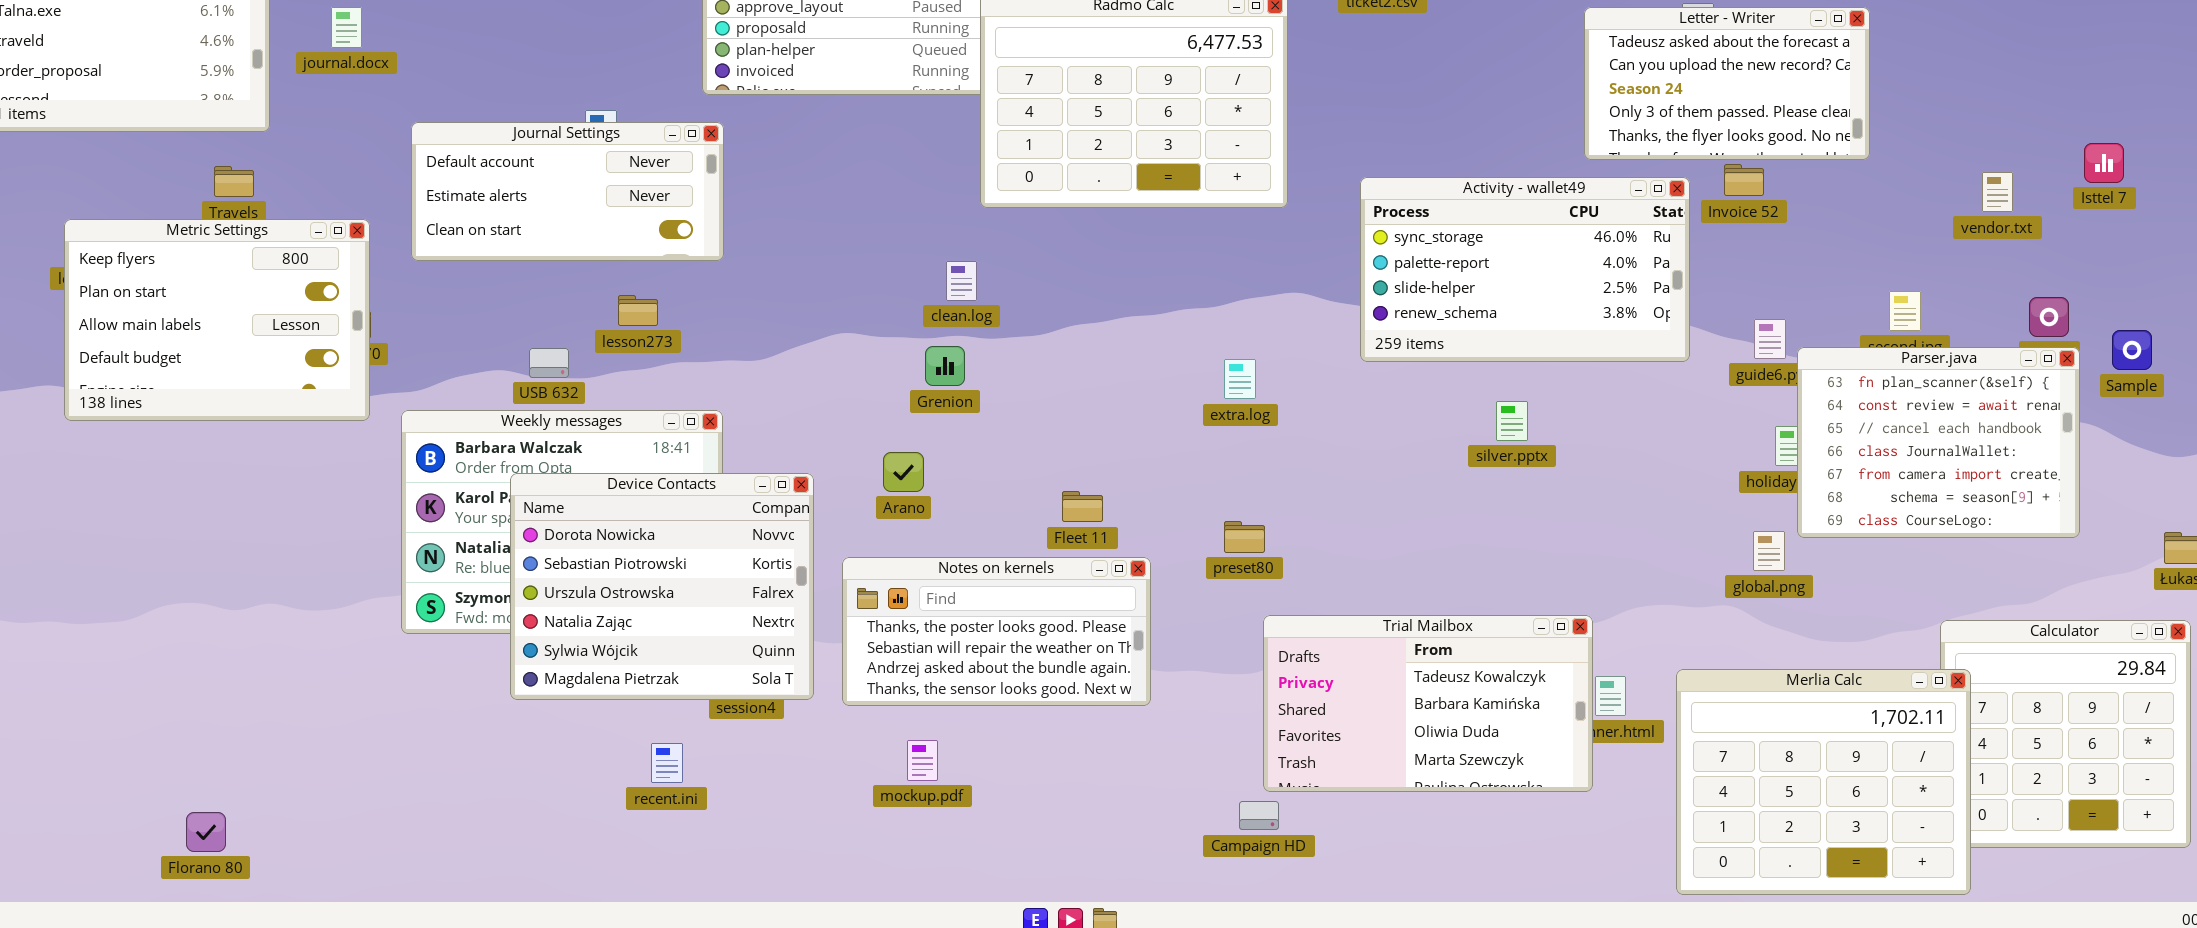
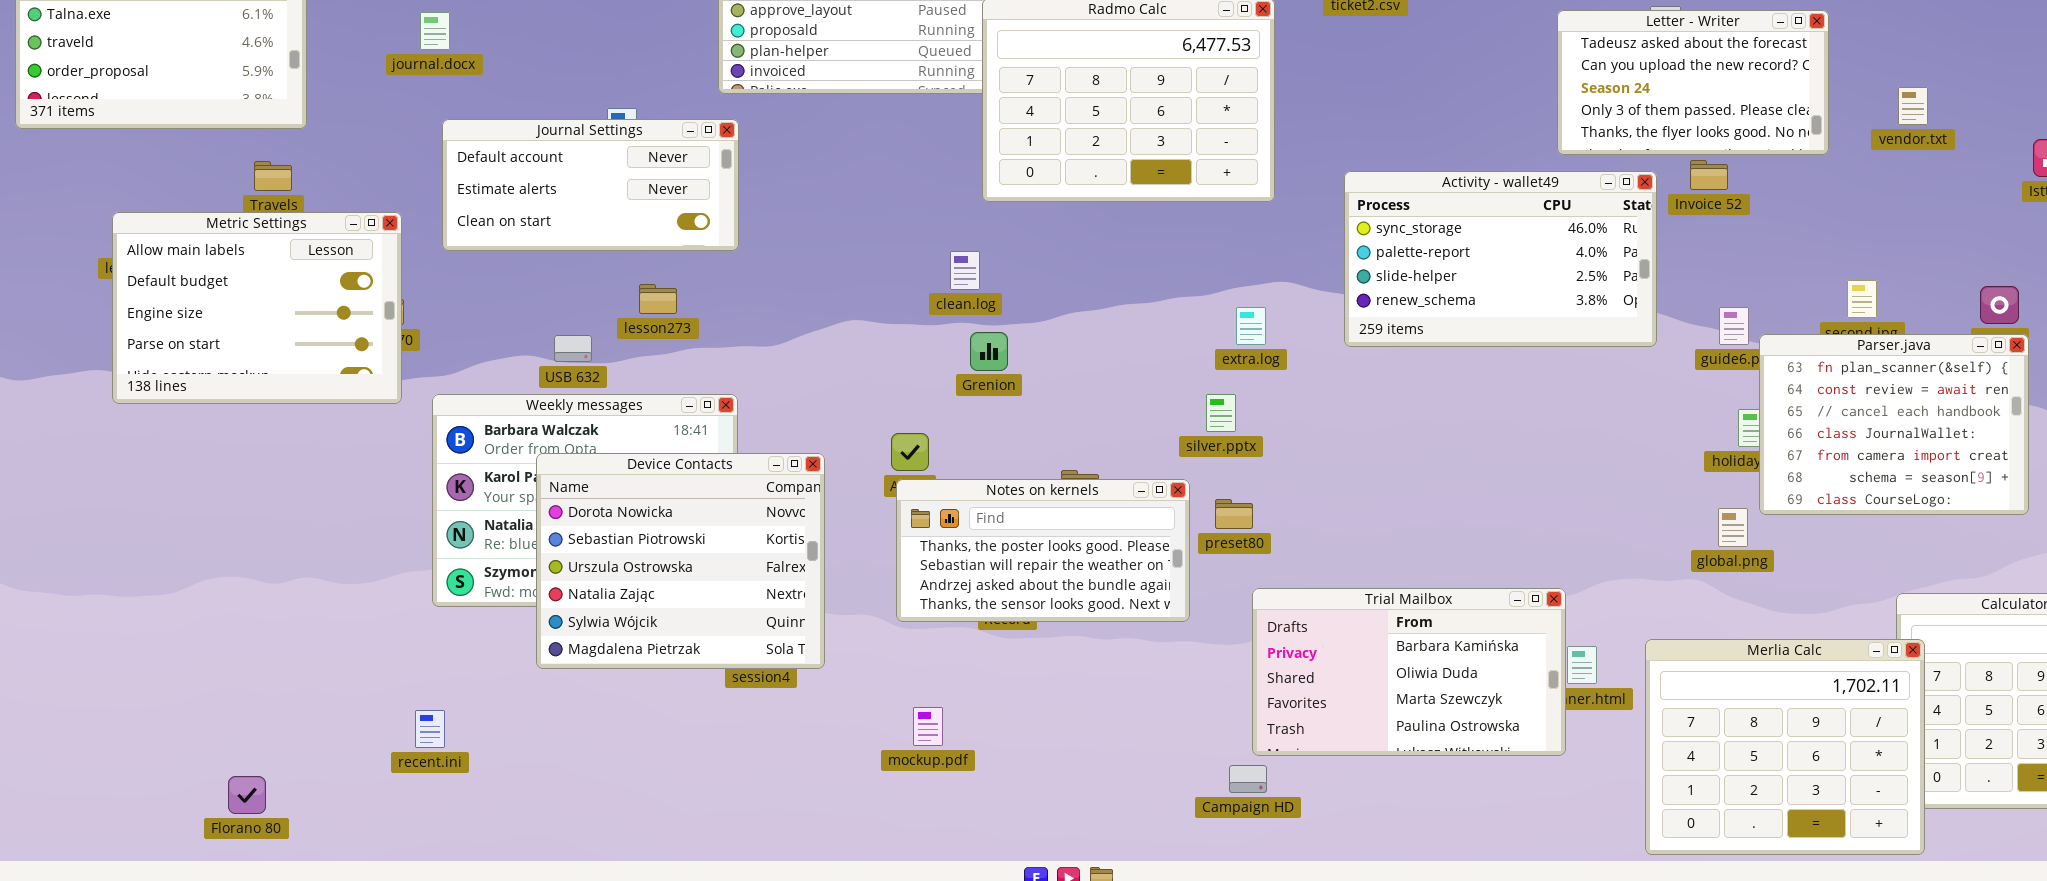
journal.docx: [331,7,362,48] -> [420,12,450,50], moved
vendor.txt: [1982,172,2013,212] -> [1898,87,1928,125], moved
Metric Settings: [64,219,370,421] -> [112,212,402,404], scrolled down 2 rows
Grenion: [925,346,965,386] -> [970,332,1008,371], moved
extra.log: [1224,359,1256,399] -> [1236,307,1266,345], moved
silver.pptx: [1496,401,1528,441] -> [1206,394,1236,432], moved
Notes on kernels: [842,557,1151,706] -> [896,479,1190,622], moved
Trial Mailbox: [1263,615,1593,792] -> [1252,588,1566,756], scrolled down 1 row
recent.ini: [651,743,683,783] -> [415,710,445,748], moved

